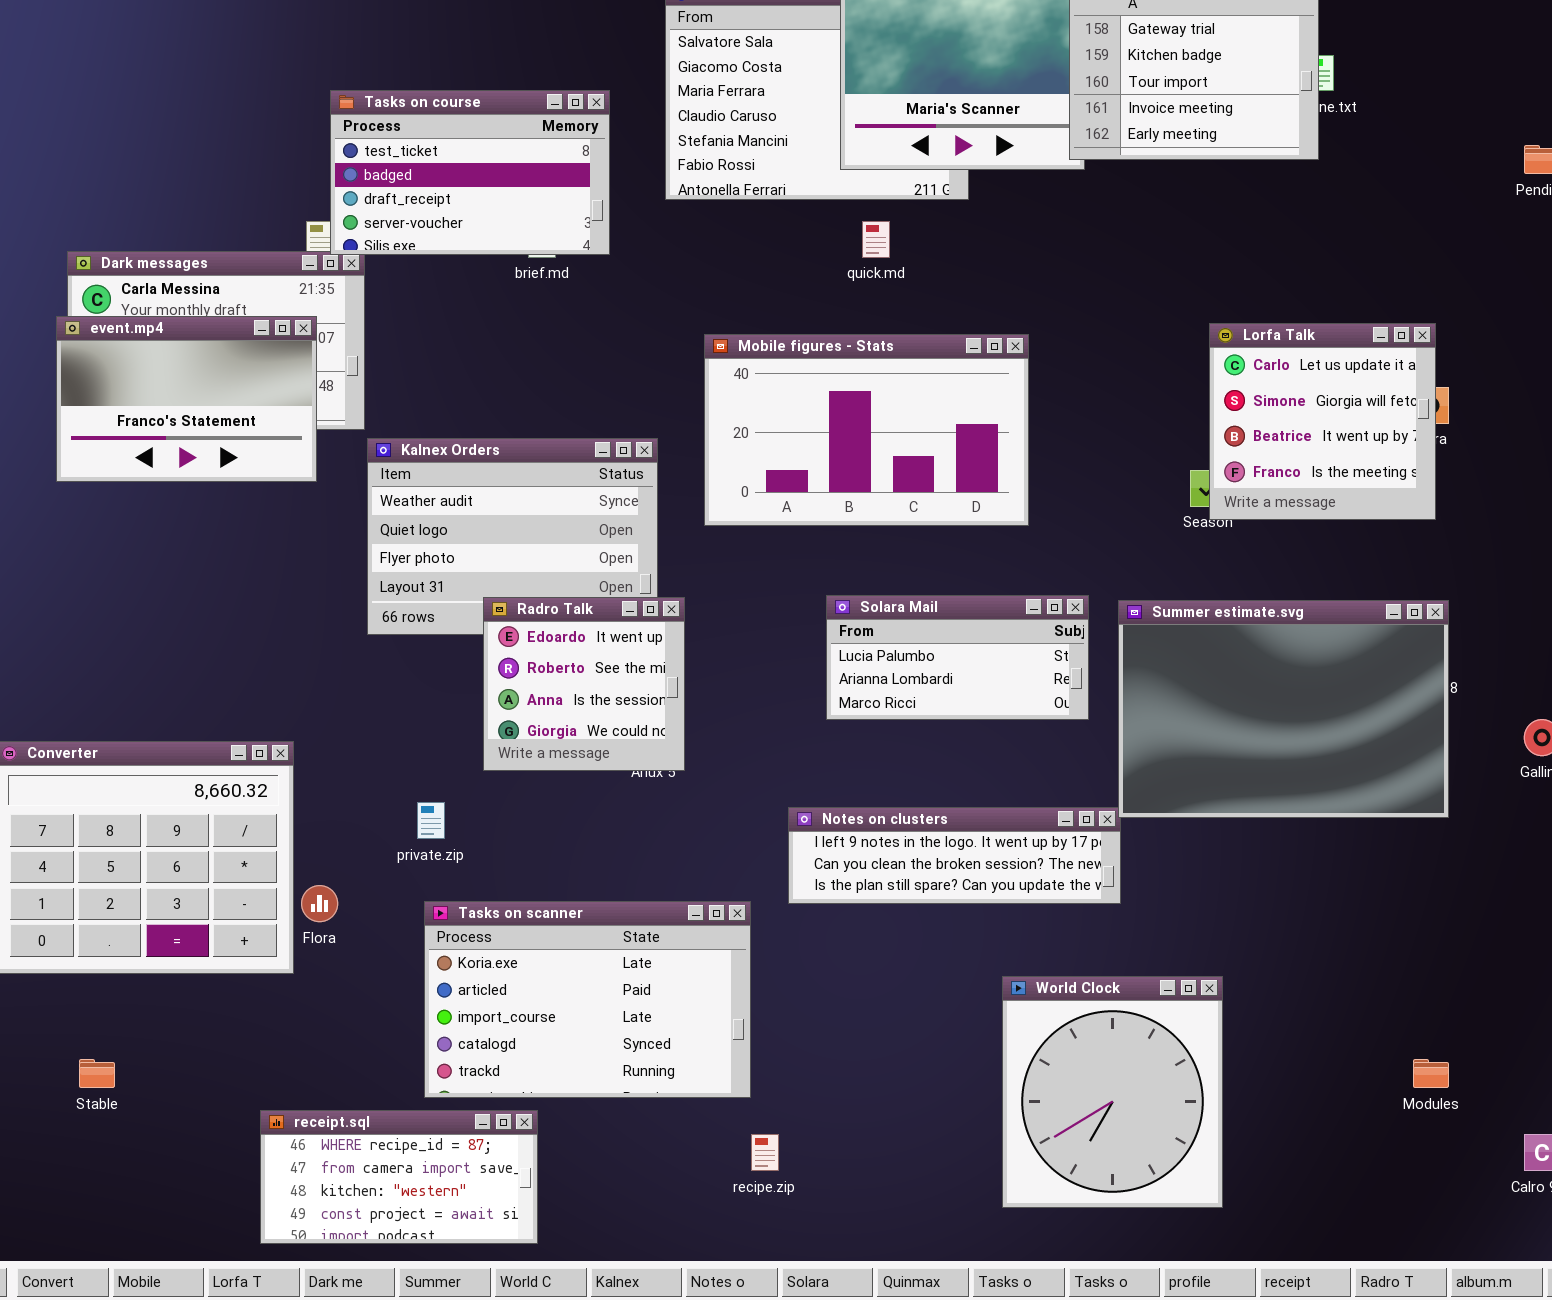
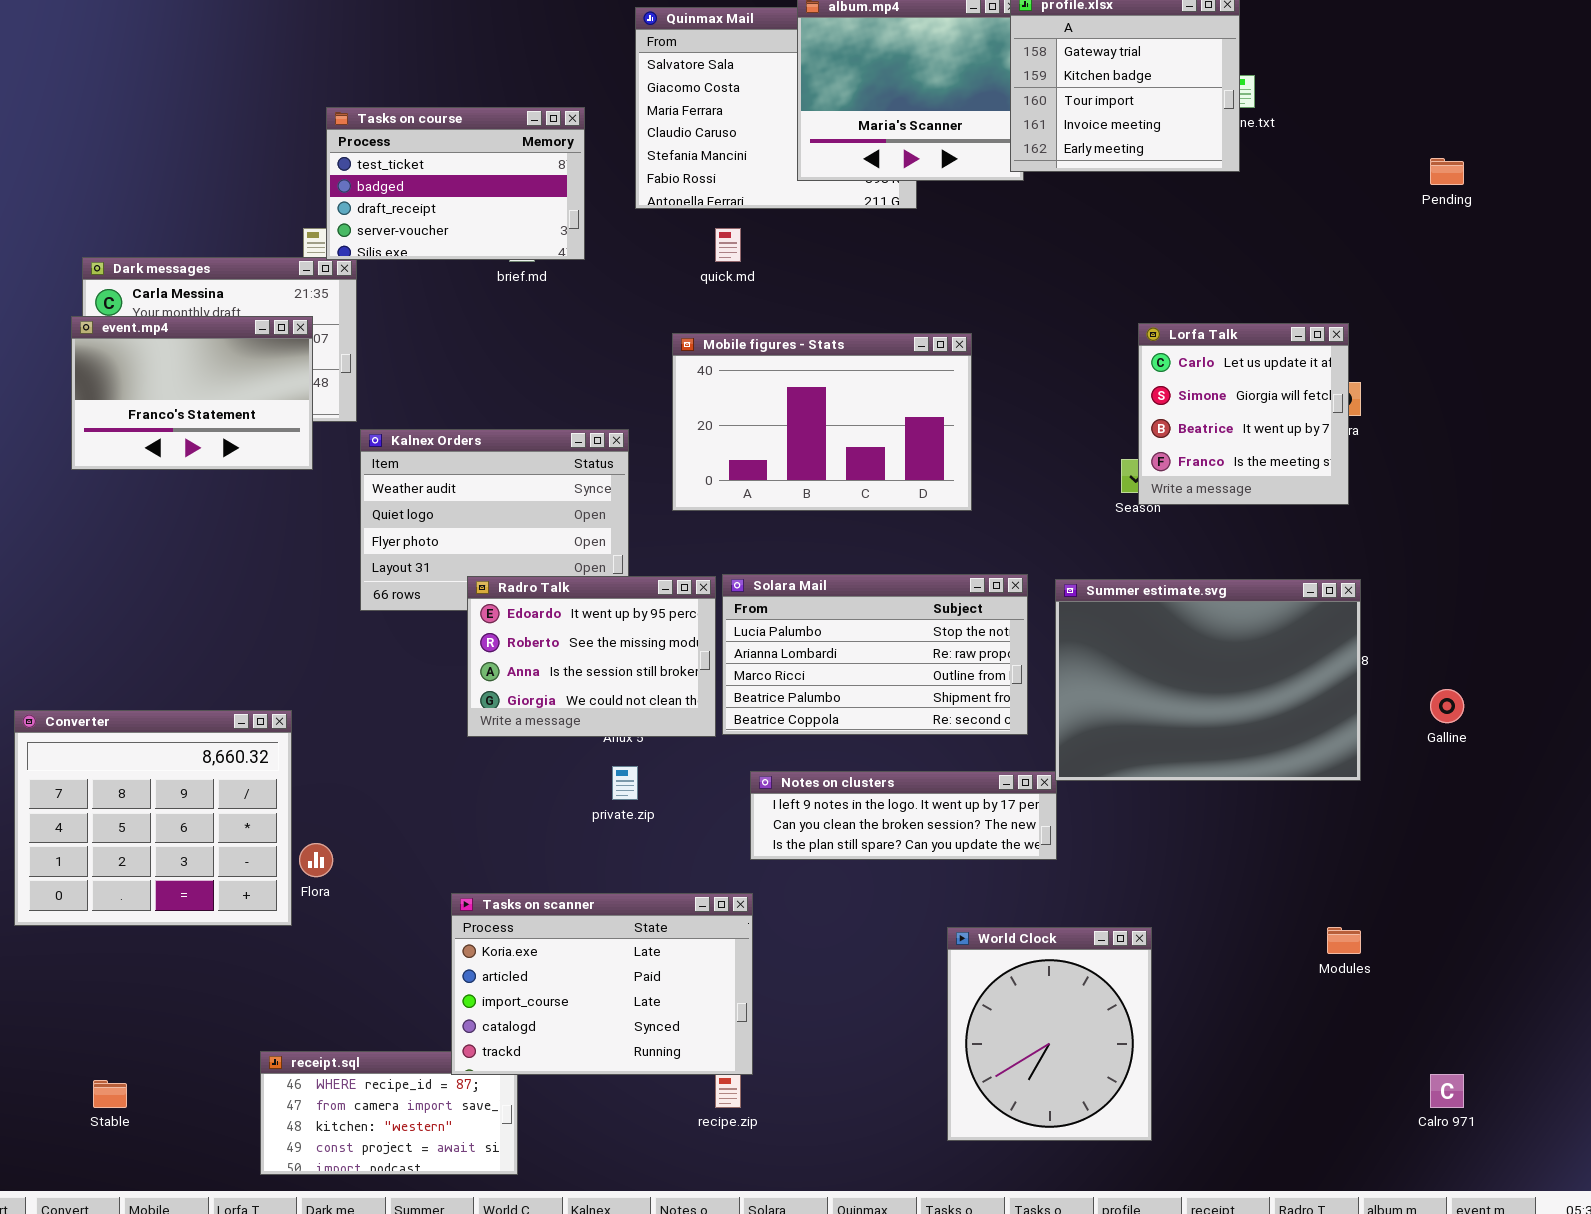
quick.md: [862,221,890,258] -> [715,228,741,262], moved
Solara Mail: [826,595,1089,720] -> [722,574,1028,735], resized
Radro Talk: [483,597,685,771] -> [467,576,716,737], resized
private.zip: [417,802,445,839] -> [612,766,638,800], moved
Tasks on scanner: [424,901,751,1098] -> [451,893,753,1075], moved
Stable: [79,1059,115,1088] -> [93,1080,127,1108], moved
Modules: [1413,1059,1449,1088] -> [1327,927,1361,954], moved

